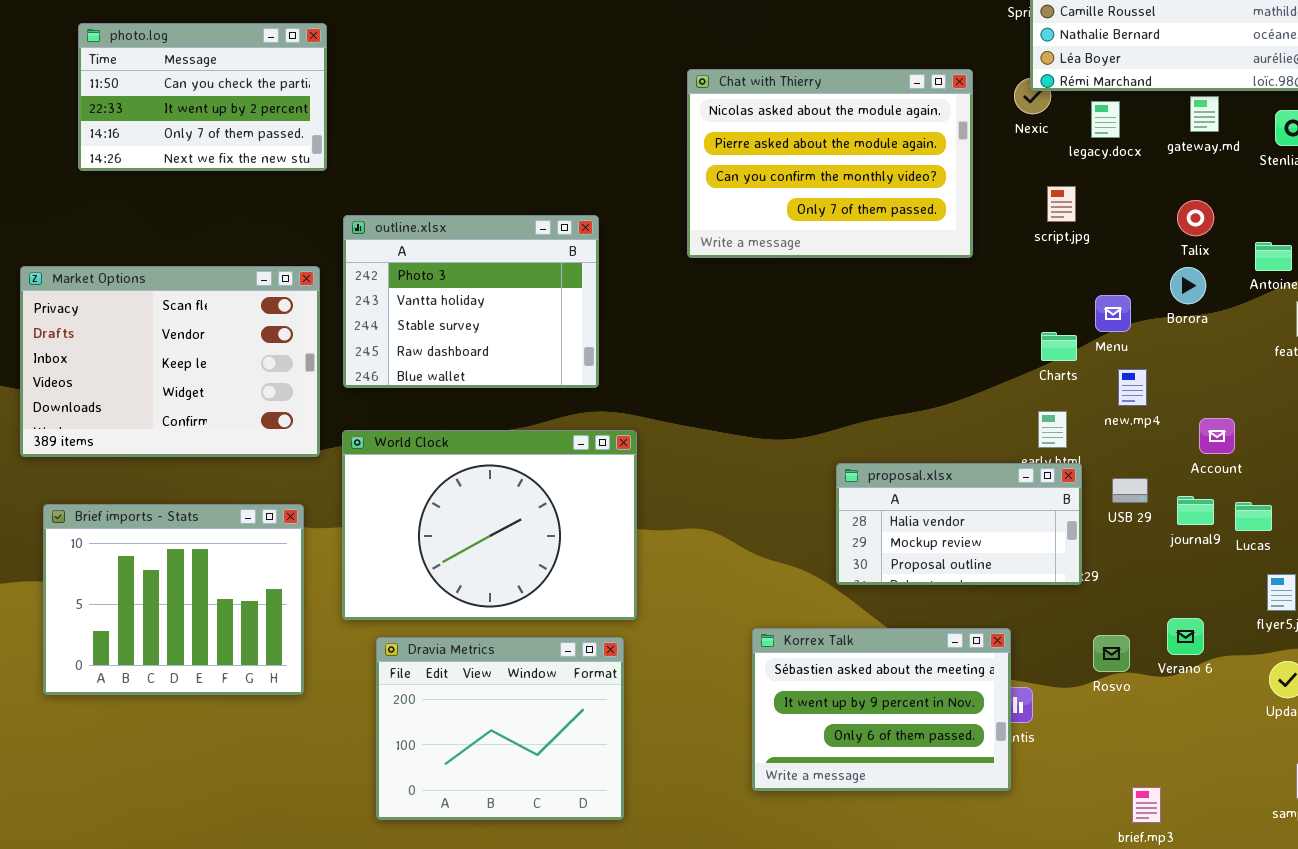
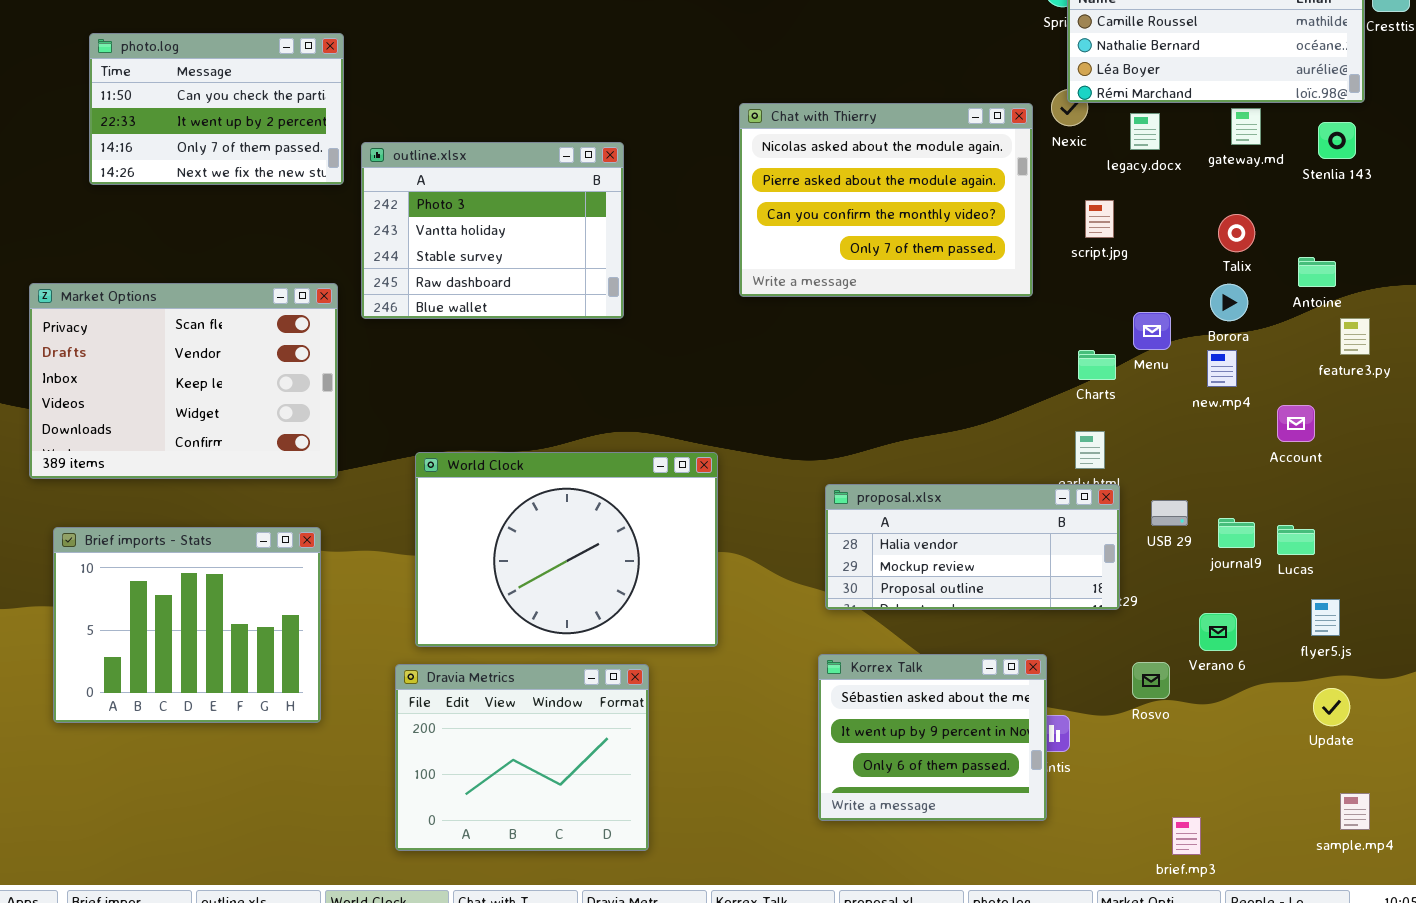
Chat with Thierry: [687,69,973,258] -> [739,103,1033,297], moved
outline.xlsx: [343,215,599,388] -> [361,142,624,319], moved
new.mp4: [1118,369,1147,406] -> [1207,350,1237,387], moved
Account: [1199,418,1235,454] -> [1277,405,1315,442], moved
World Clock: [342,430,637,620] -> [415,452,718,647], moved
proposal.xlsx: [836,463,1082,585] -> [825,484,1120,610], resized
Verano 6: [1167,618,1204,655] -> [1199,613,1237,651], moved
Korrex Talk: [752,628,1011,791] -> [818,654,1047,821], resized

